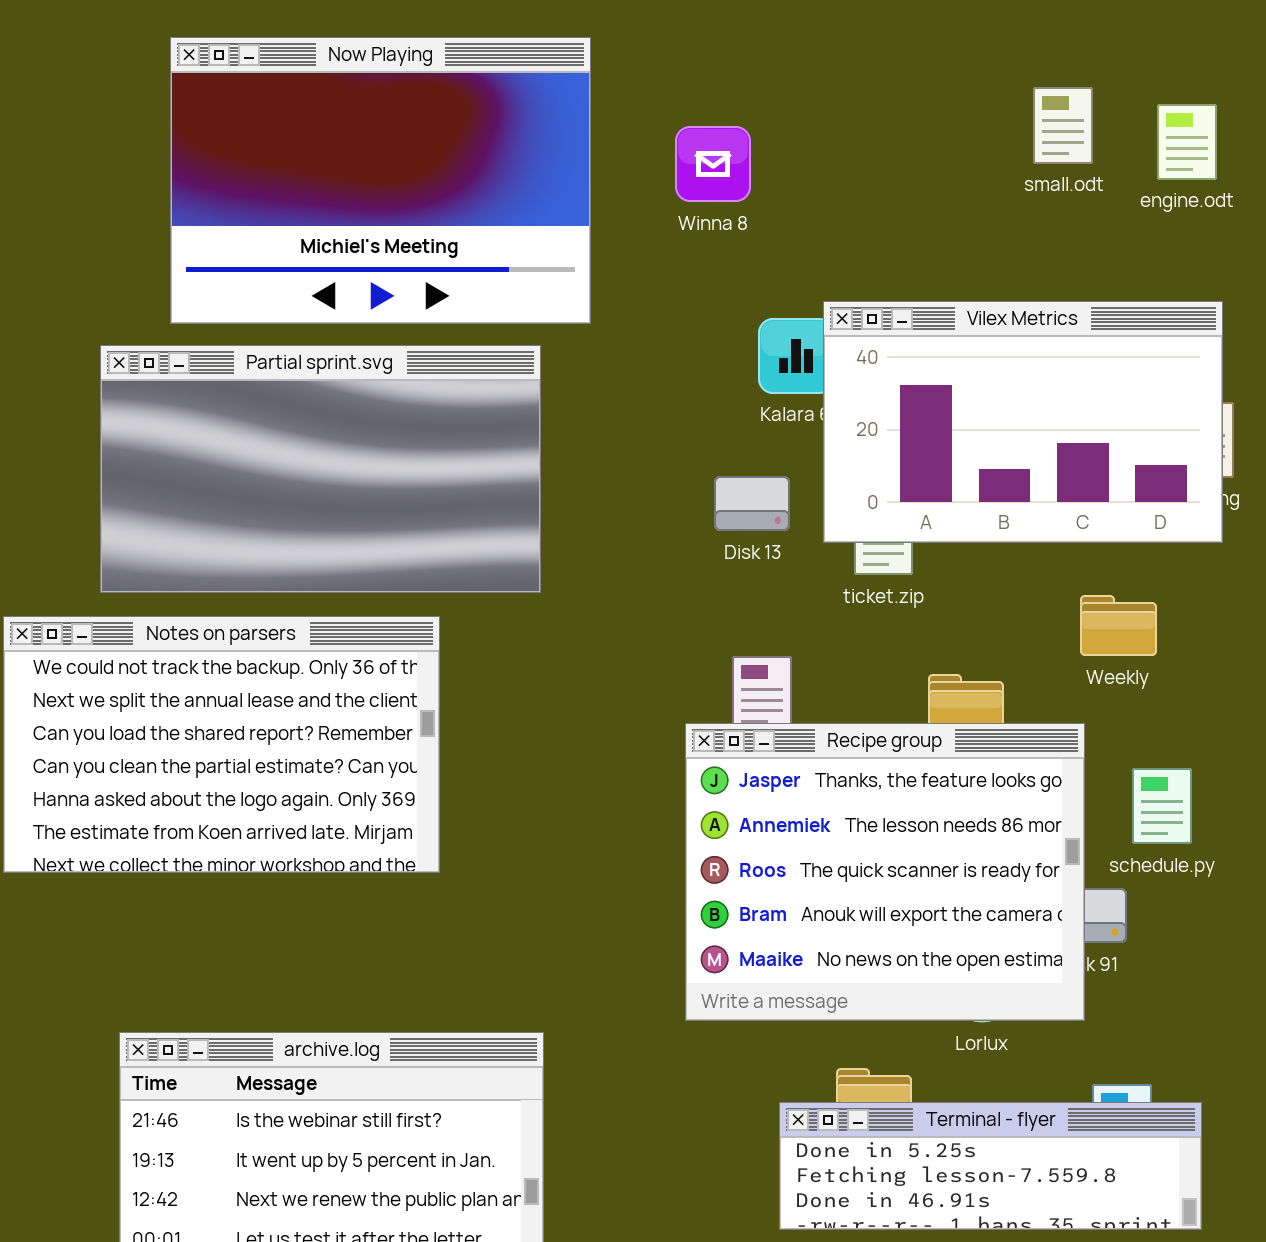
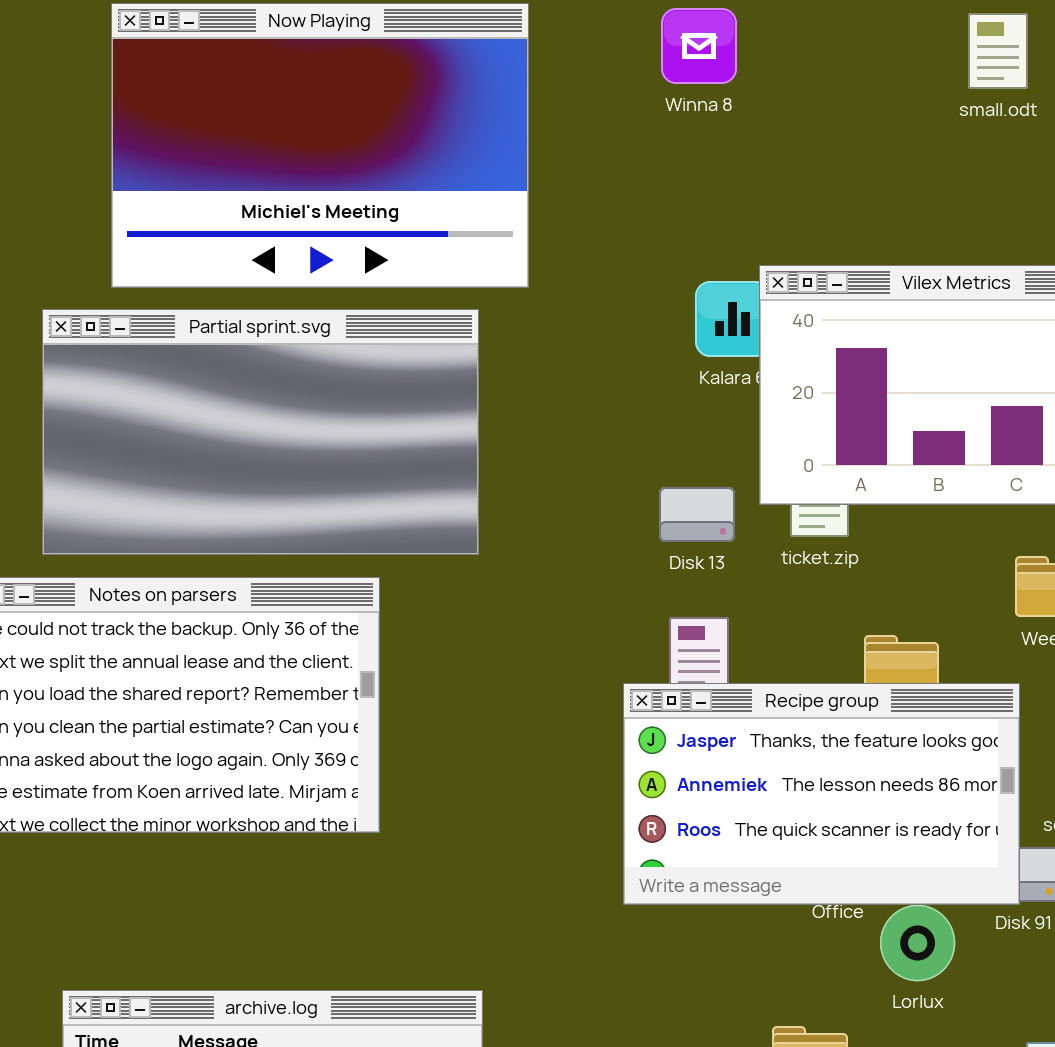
small.odt: [1033,87,1093,164] -> [968,13,1028,89], moved
Winna 8: [675,126,751,202] -> [661,8,737,84], moved
Disk 13: [714,476,790,531] -> [659,487,735,542], moved
Recipe group: [685,723,1085,1021] -> [623,683,1020,905], resized

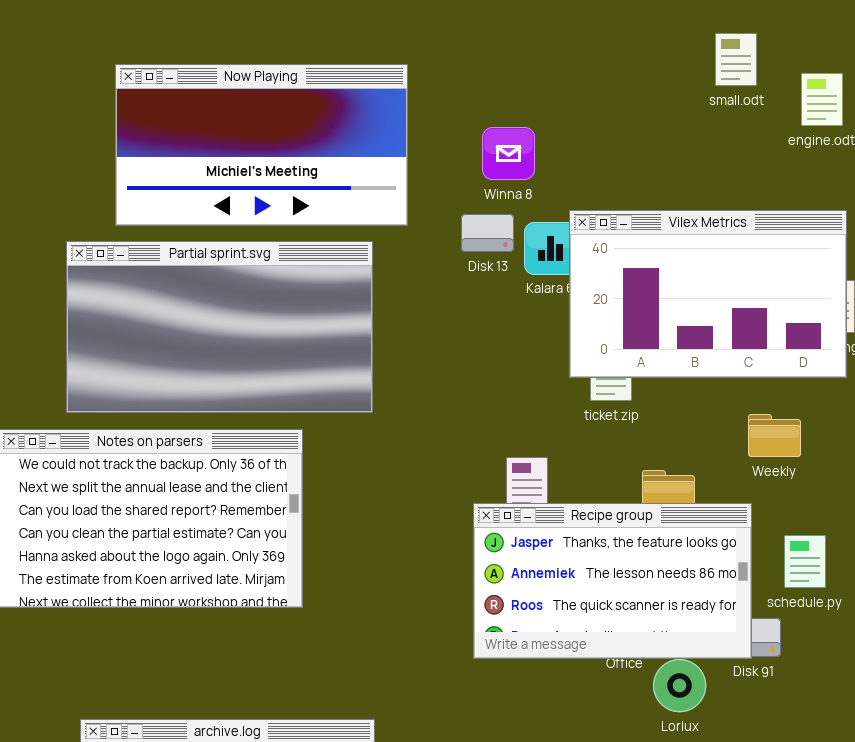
Now Playing: [111,3,529,288] -> [115,64,408,226], resized
Winna 8: [661,8,737,84] -> [482,127,535,180], moved
Disk 13: [659,487,735,542] -> [461,214,514,252], moved

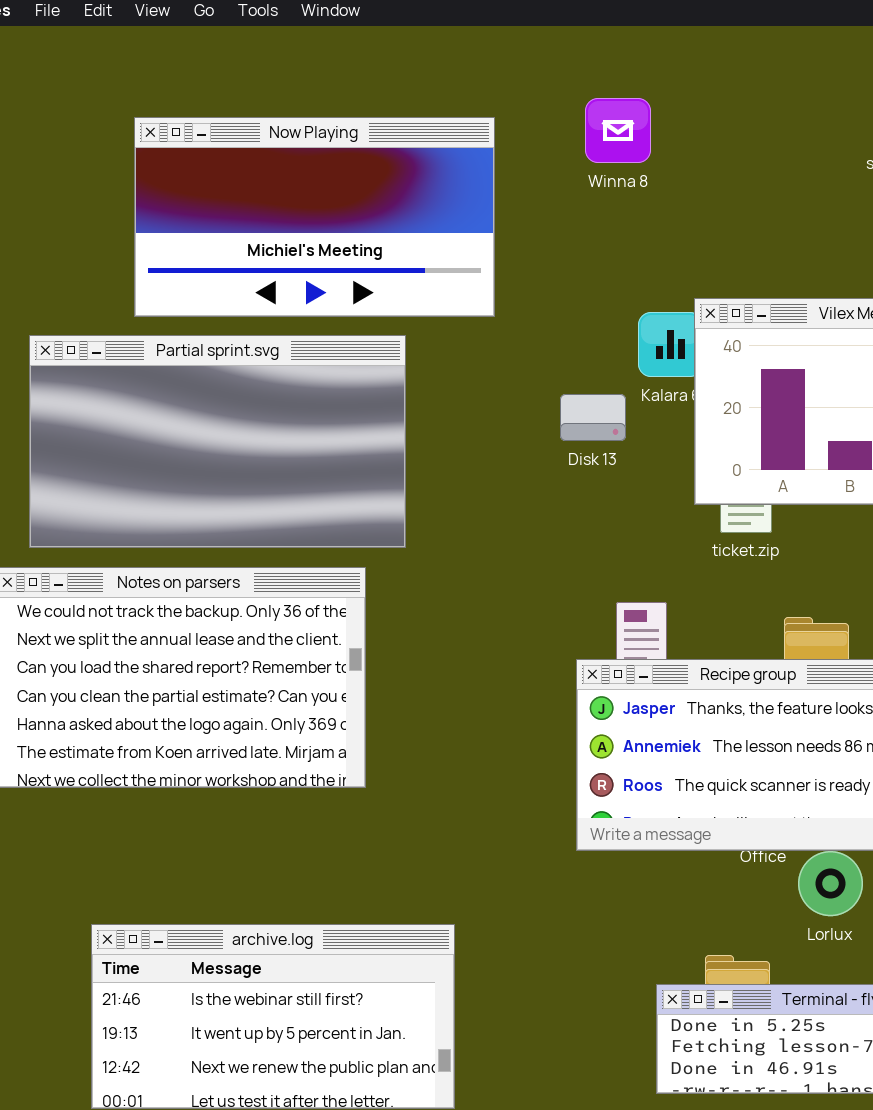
Winna 8: [482,127,535,180] -> [585,98,651,163], moved
Disk 13: [461,214,514,252] -> [560,394,626,441], moved
Partial sprint.svg: [66,241,373,413] -> [29,335,406,548], moved

